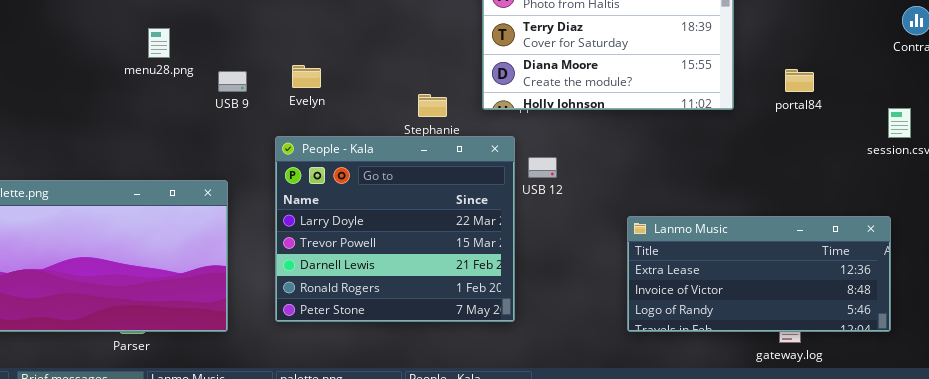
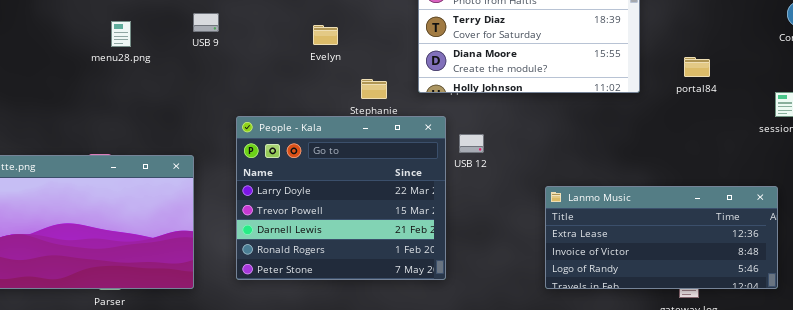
menu28.png: [148,28,170,58] -> [111,21,131,47], moved
Evelyn: [292,65,321,88] -> [313,25,338,45], moved
USB 9: [218,71,247,92] -> [193,13,219,32], moved

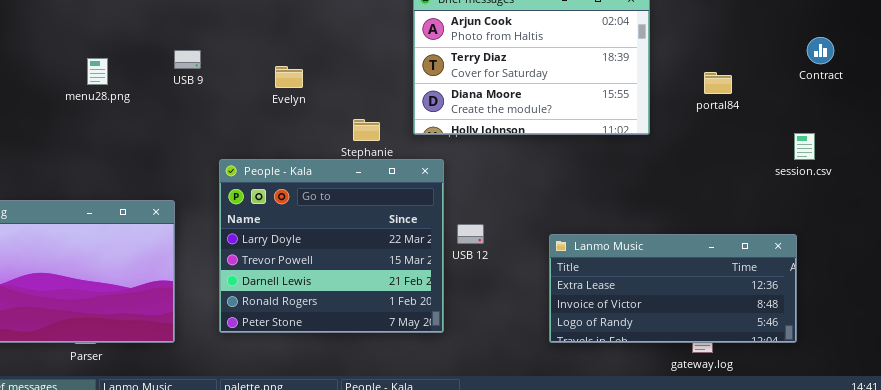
Evelyn: [313,25,338,45] -> [275,66,303,88], moved
portal84: [684,57,710,77] -> [704,72,732,94], moved
USB 12: [459,134,484,153] -> [457,224,484,244], moved

